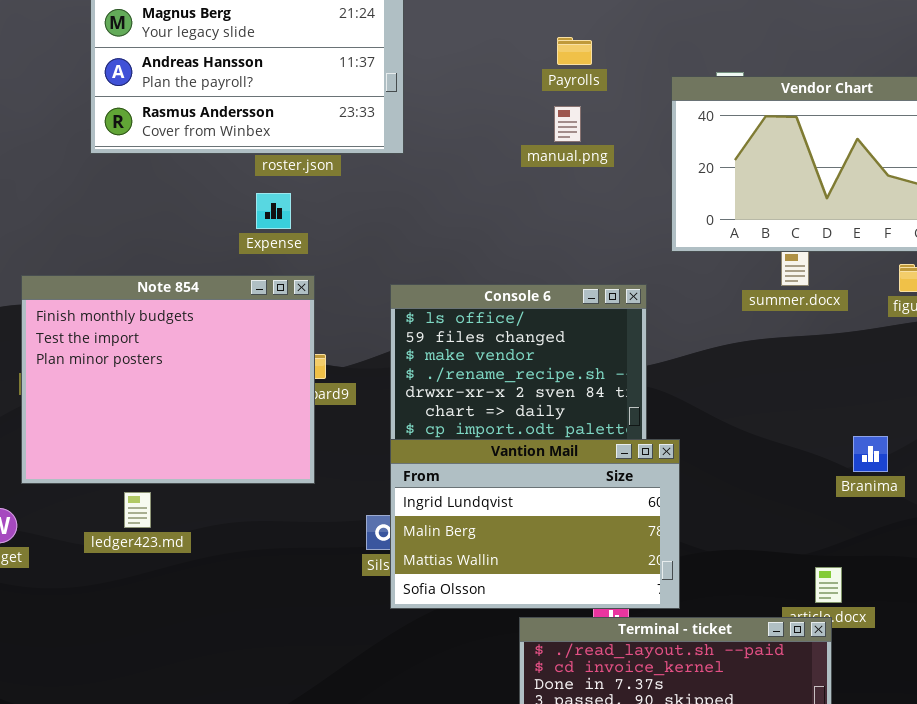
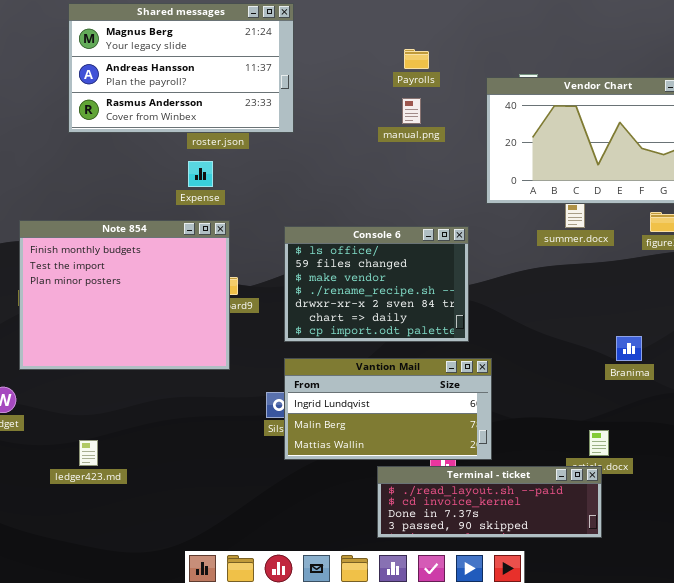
Vantion Mail: [390,439,680,609] -> [284,358,492,460], resized
ledger423.md: [124,492,151,528] -> [79,440,98,466], moved

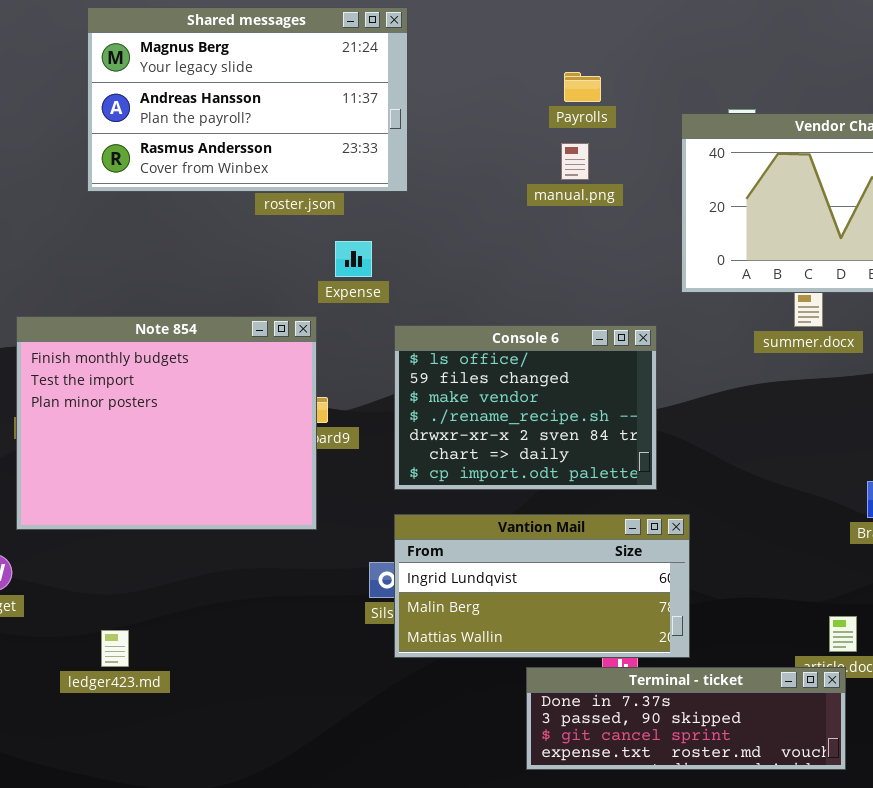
Expense: [188,161,213,187] -> [335,241,372,277], moved
Terminal - ticket: [377,466,602,538] -> [526,667,846,770], scrolled down 2 rows

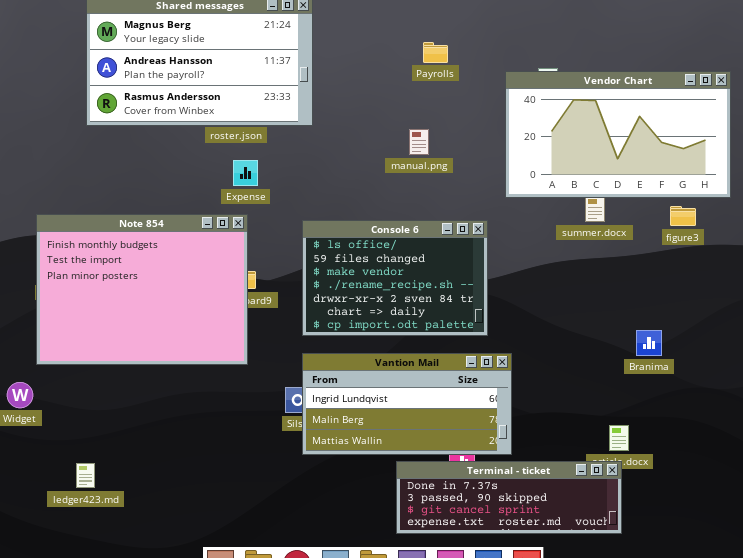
manual.png: [561,143,589,180] -> [409,129,429,155], moved
Expense: [335,241,372,277] -> [233,160,258,186], moved
ledger423.md: [101,630,129,667] -> [76,463,95,488], moved

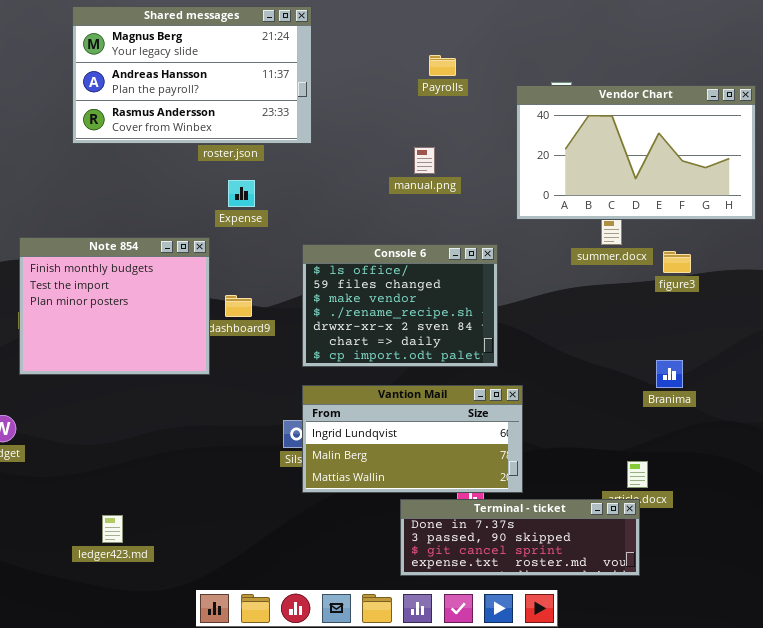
figure3: [670,206,696,226] -> [663,251,691,273], moved
Note 854: [36,214,248,365] -> [19,237,210,375], resized
ledger423.md: [76,463,95,488] -> [102,515,123,543], moved

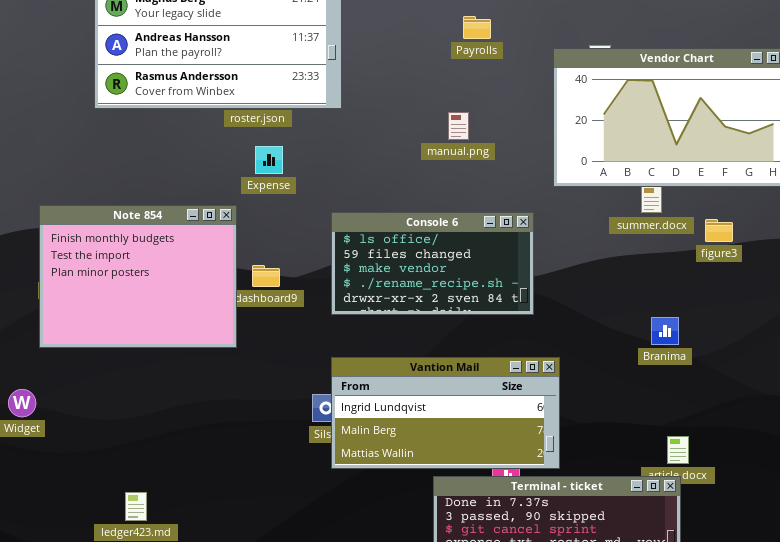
Console 6: [302,244,498,367] -> [331,212,534,315], resized
Branima: [656,360,683,388] -> [651,317,679,345], moved

